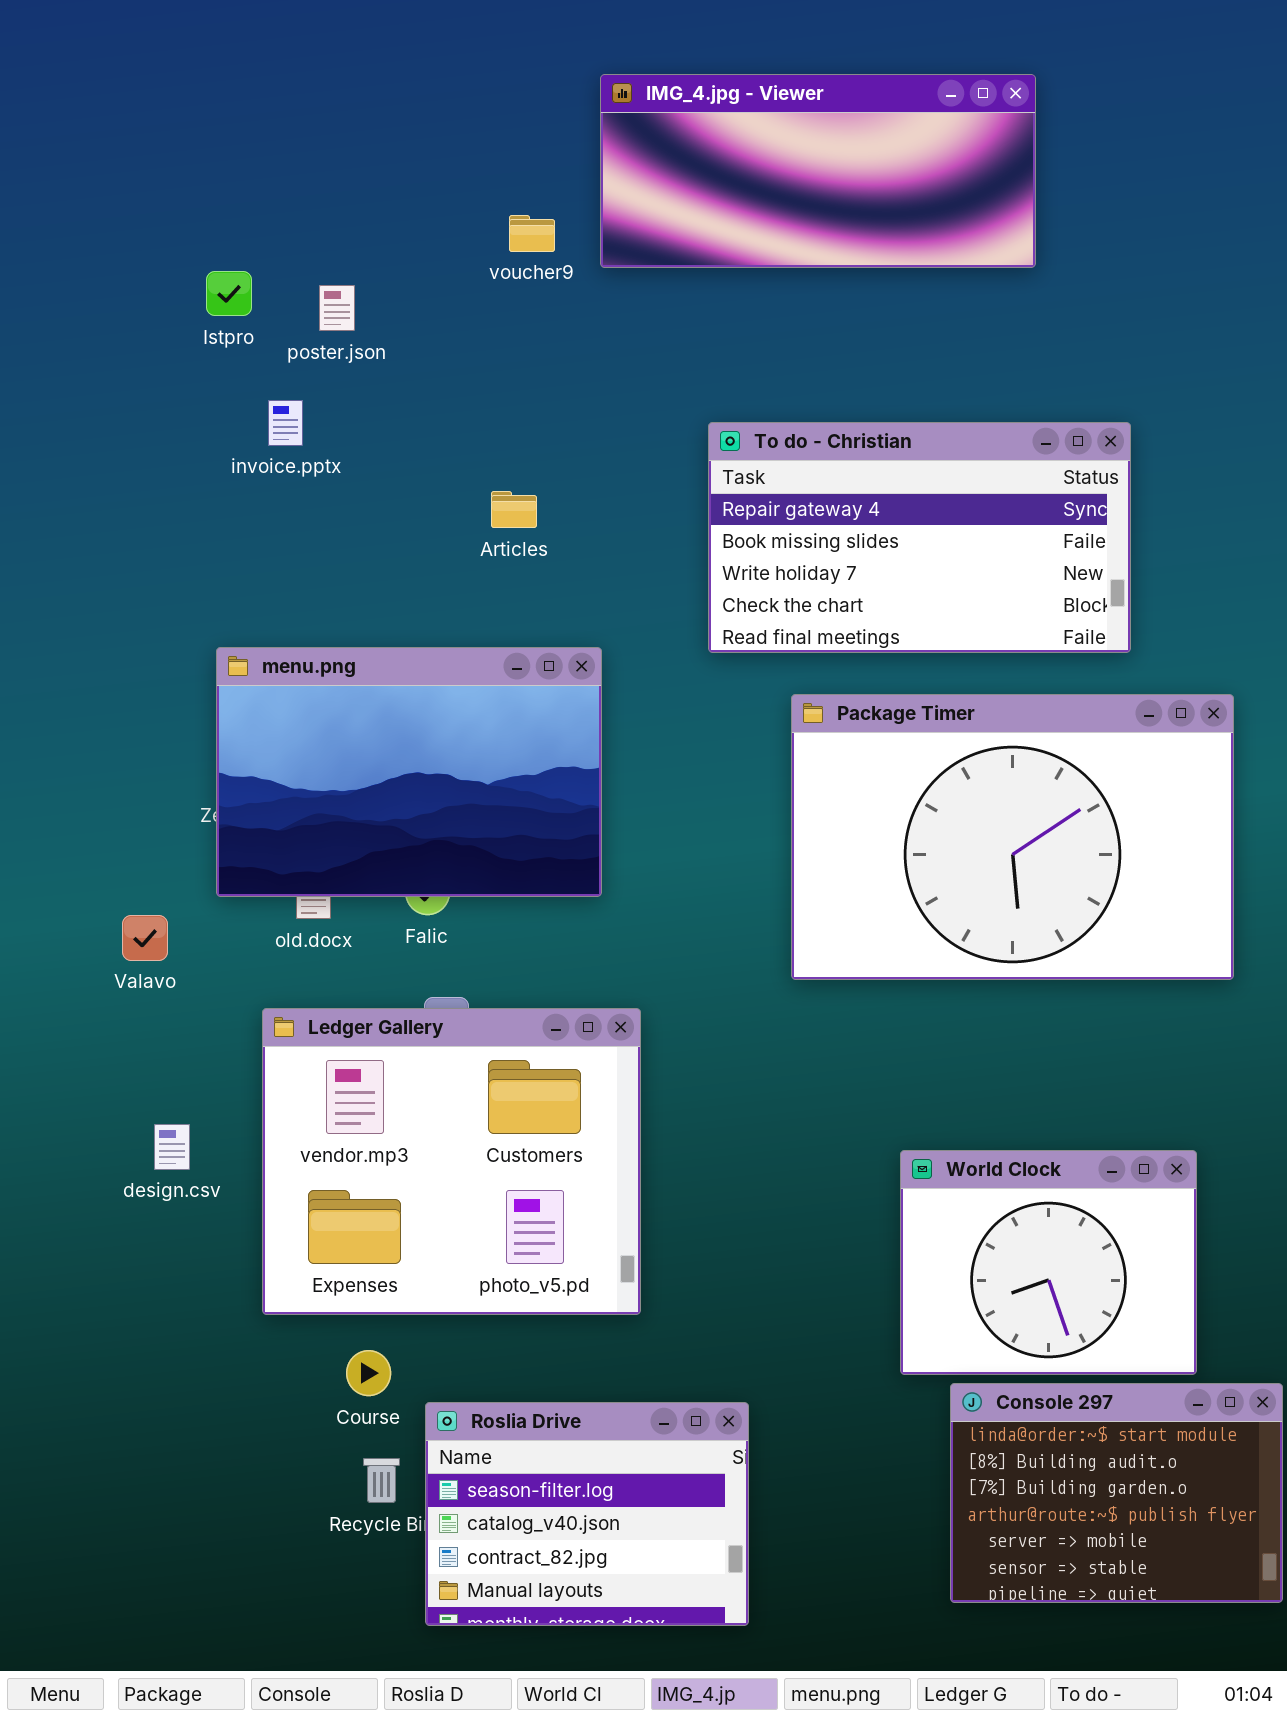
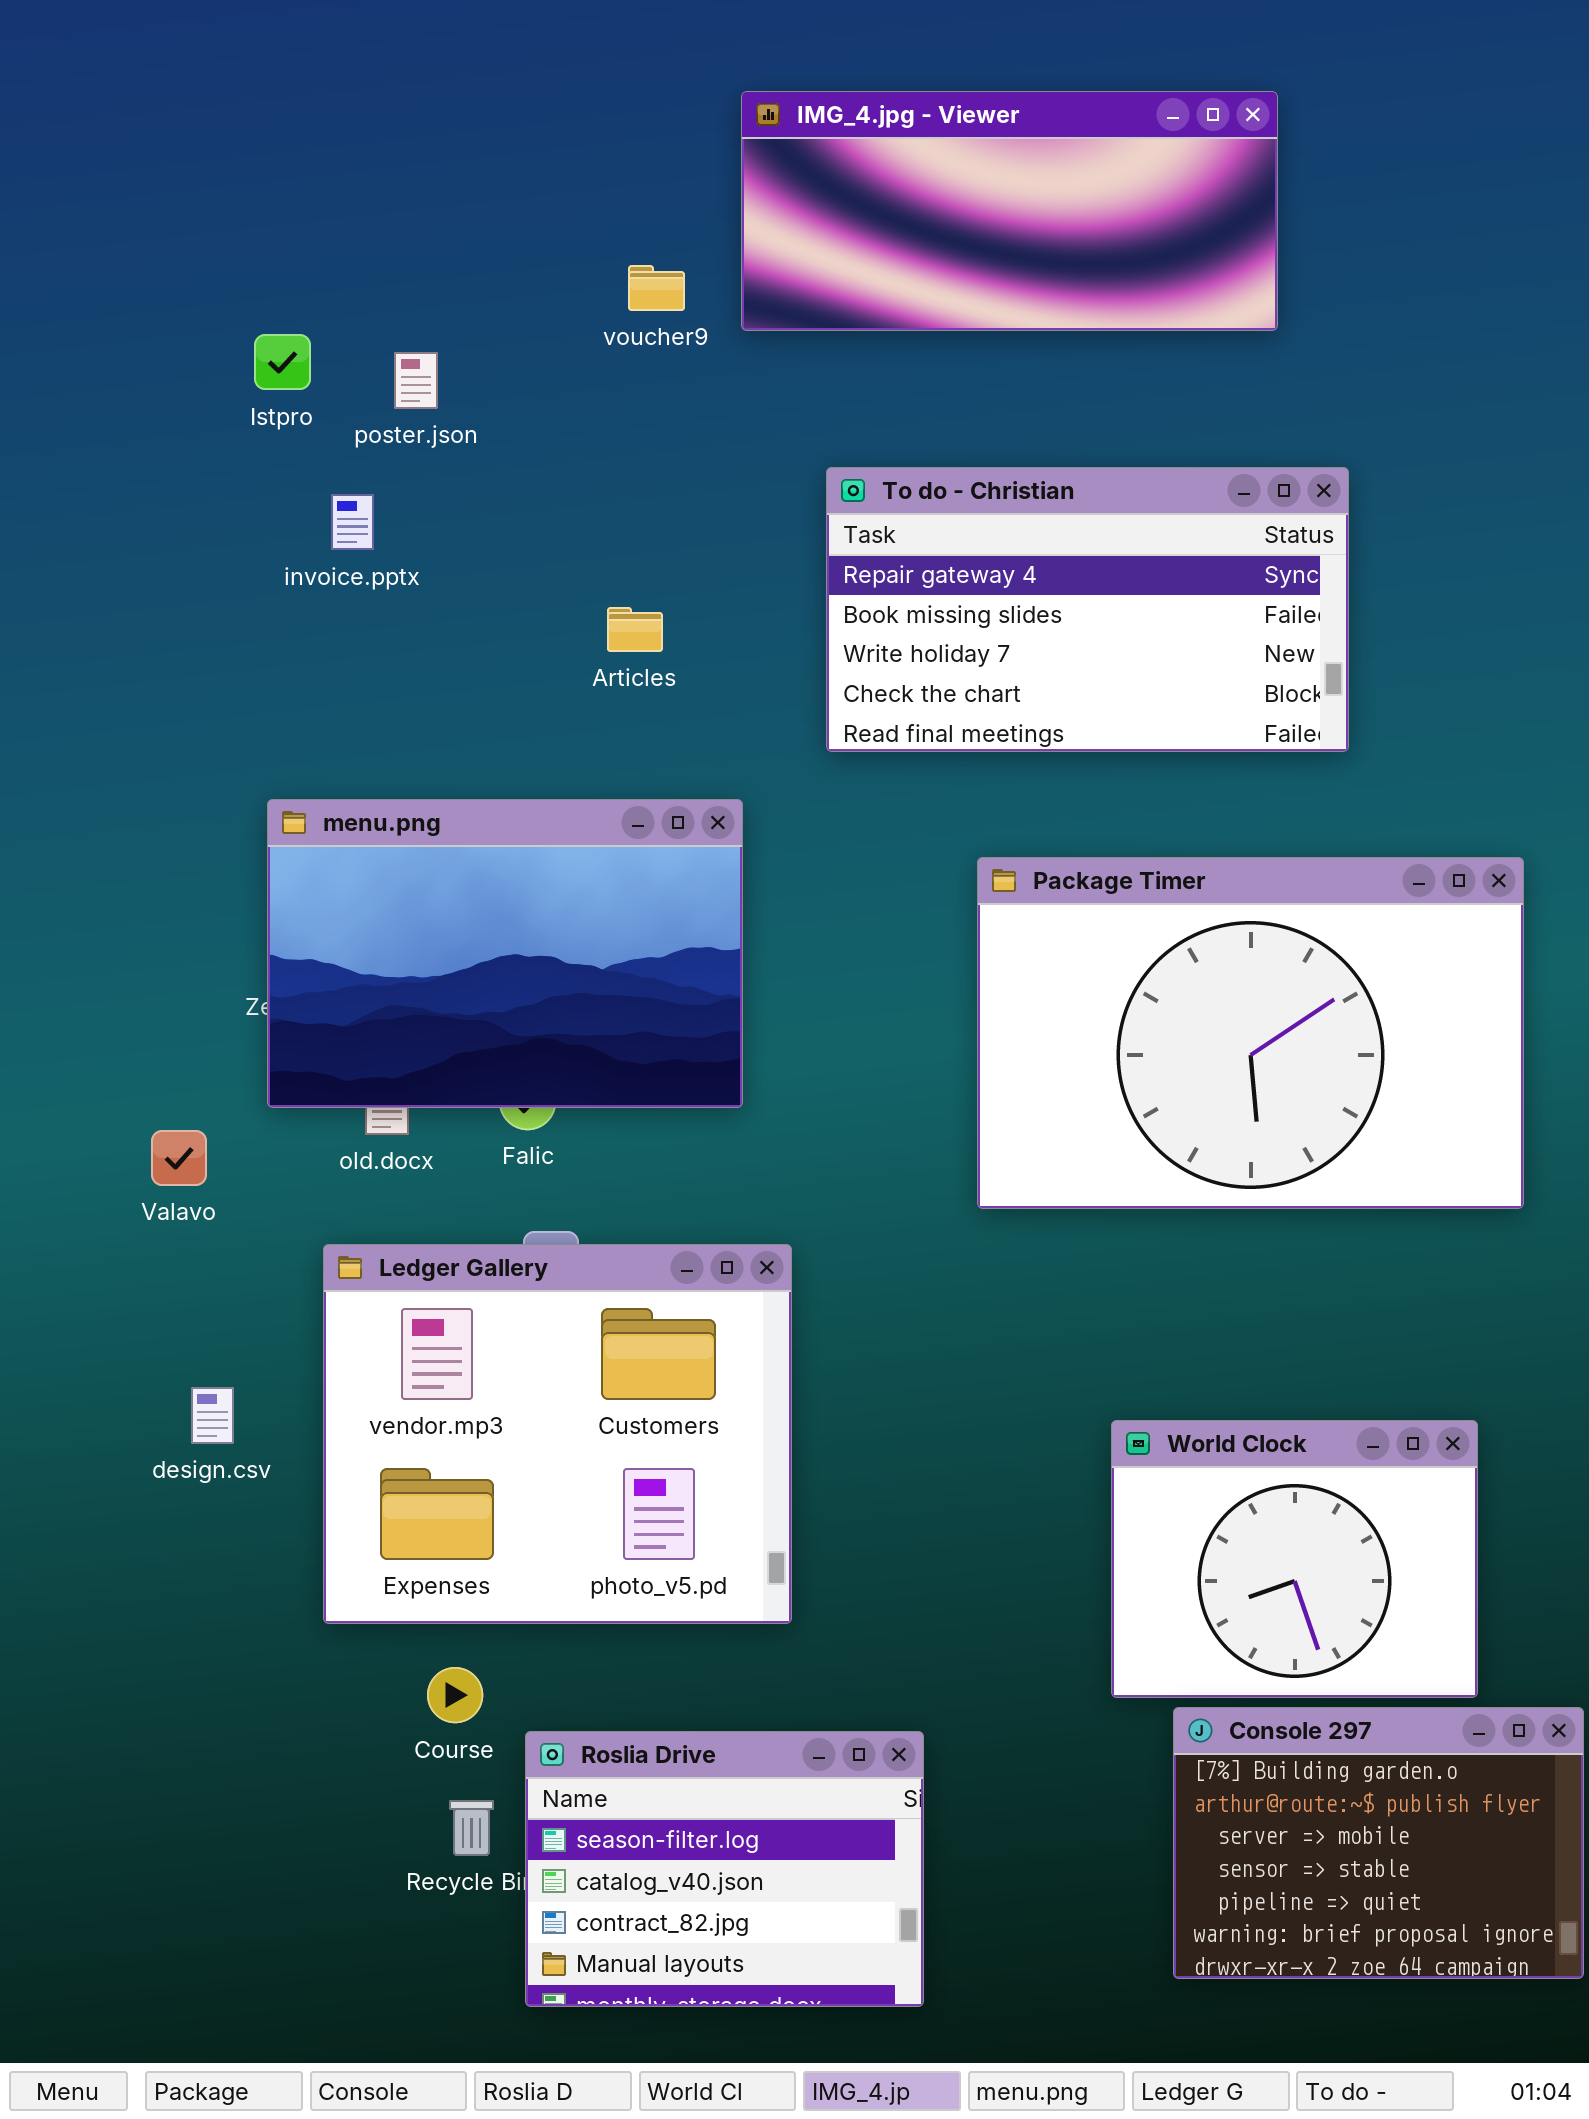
To do - Christian: [708,422,1131,653] -> [826,467,1349,752], moved
Console 297: [950,1383,1283,1603] -> [1173,1707,1584,1979], scrolled down 2 rows

